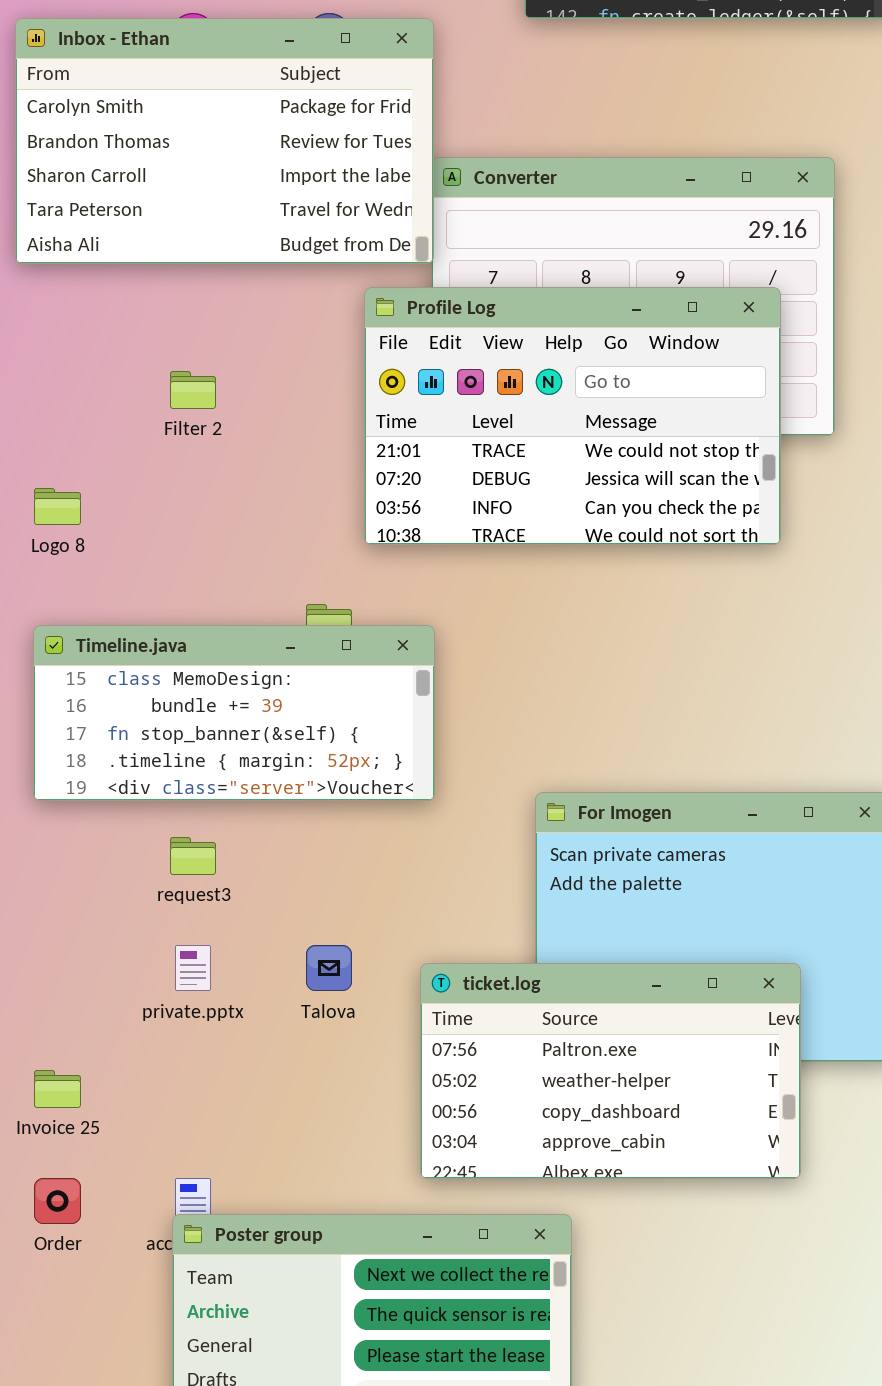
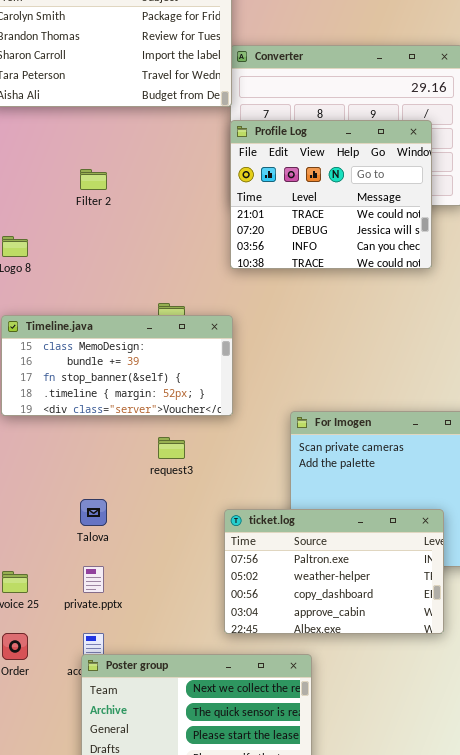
Profile Log: [364,287,781,545] -> [230,120,432,269], resized
request3: [170,837,216,875] -> [158,437,185,459], moved
private.pptx: [175,945,211,991] -> [83,566,104,593], moved
Talova: [306,945,352,991] -> [80,499,107,526], moved

